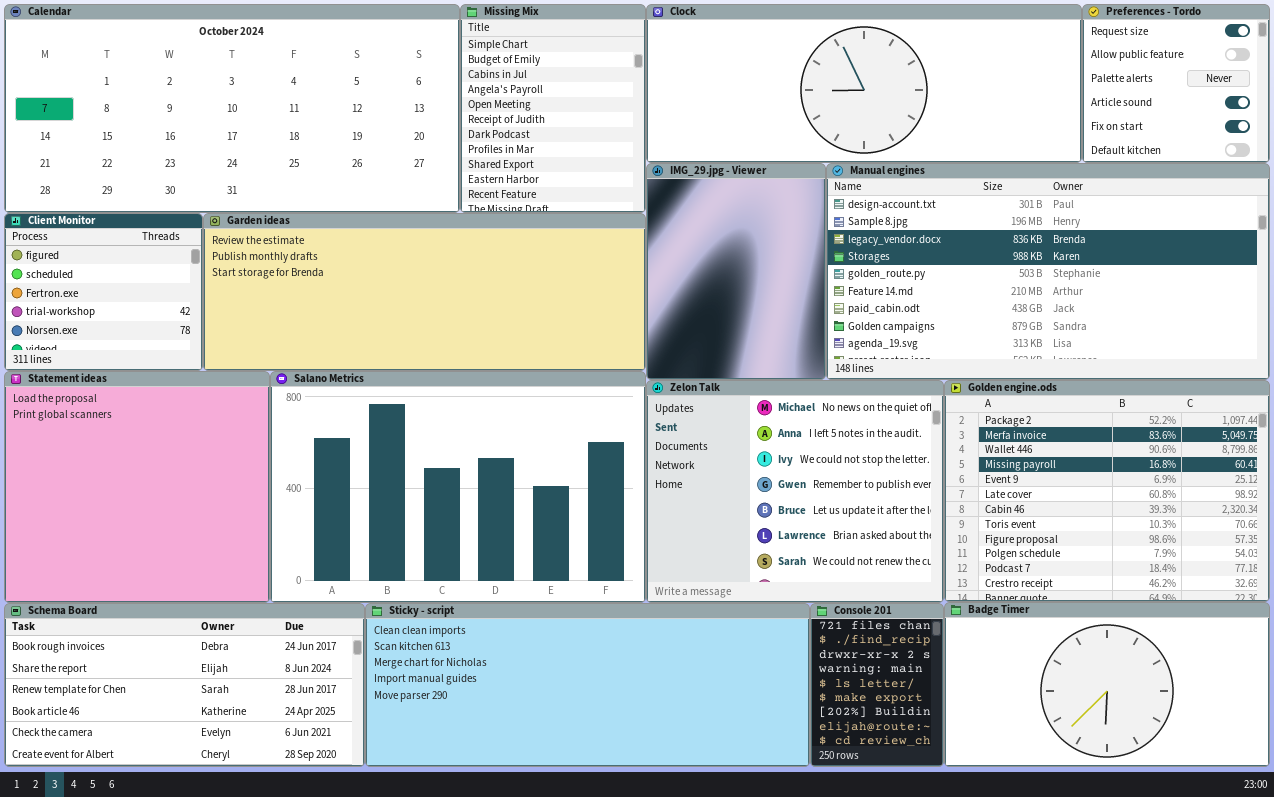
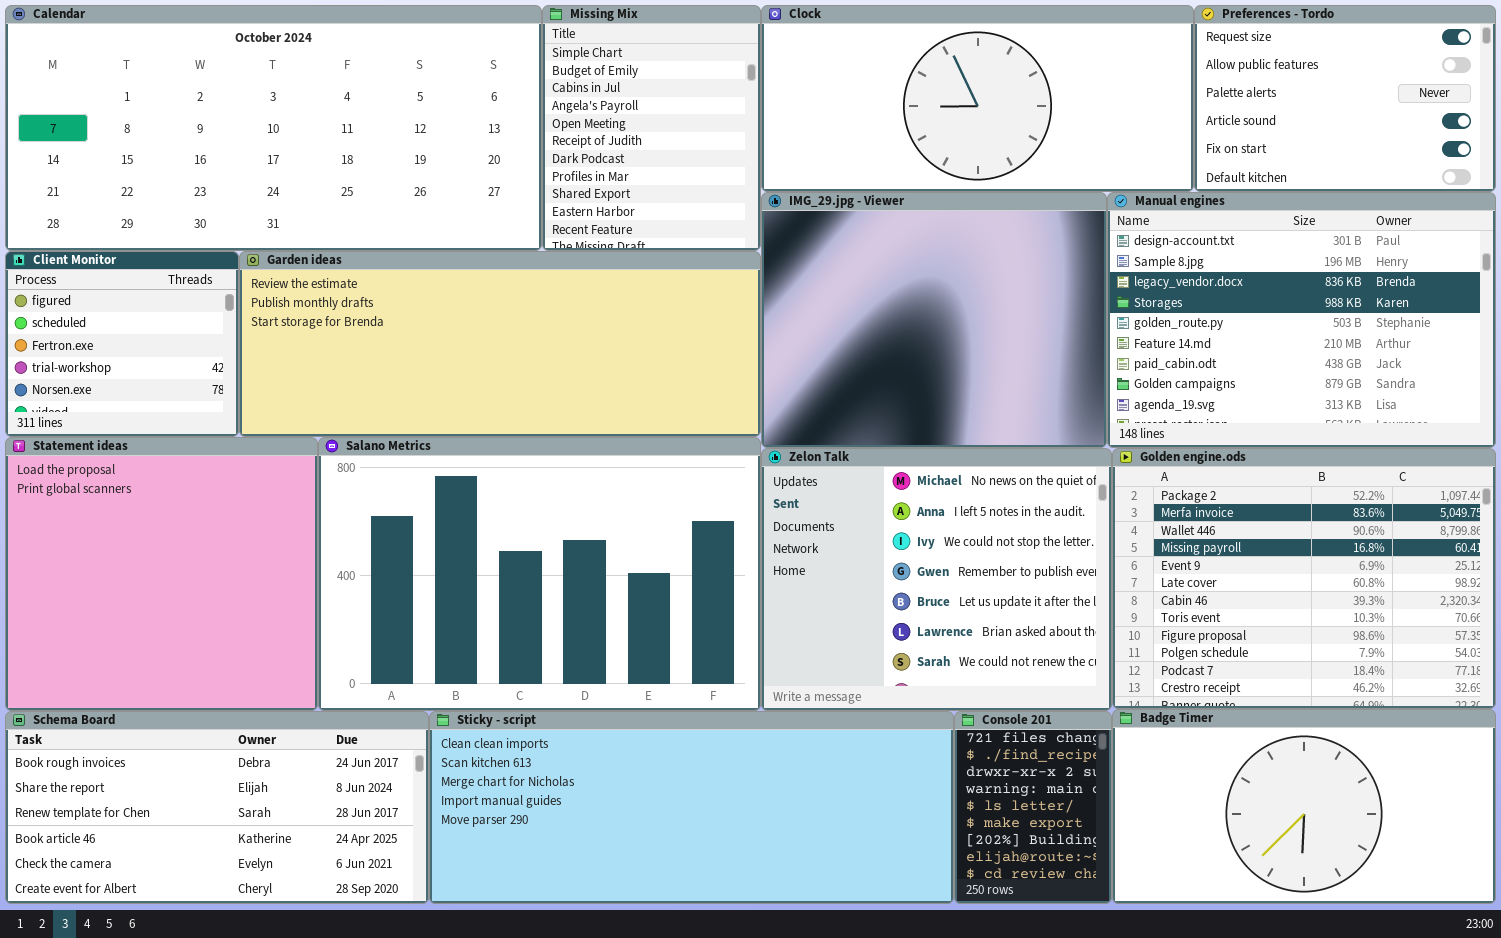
Clock: [646,4,1082,163] -> [761,5,1194,192], resized
Preferences - Tordo: [1082,4,1270,163] -> [1194,5,1496,192], resized
IMG_29.jpg - Viewer: [646,163,826,380] -> [761,192,1107,448], resized
Manual engines: [826,163,1270,380] -> [1107,192,1496,448], resized

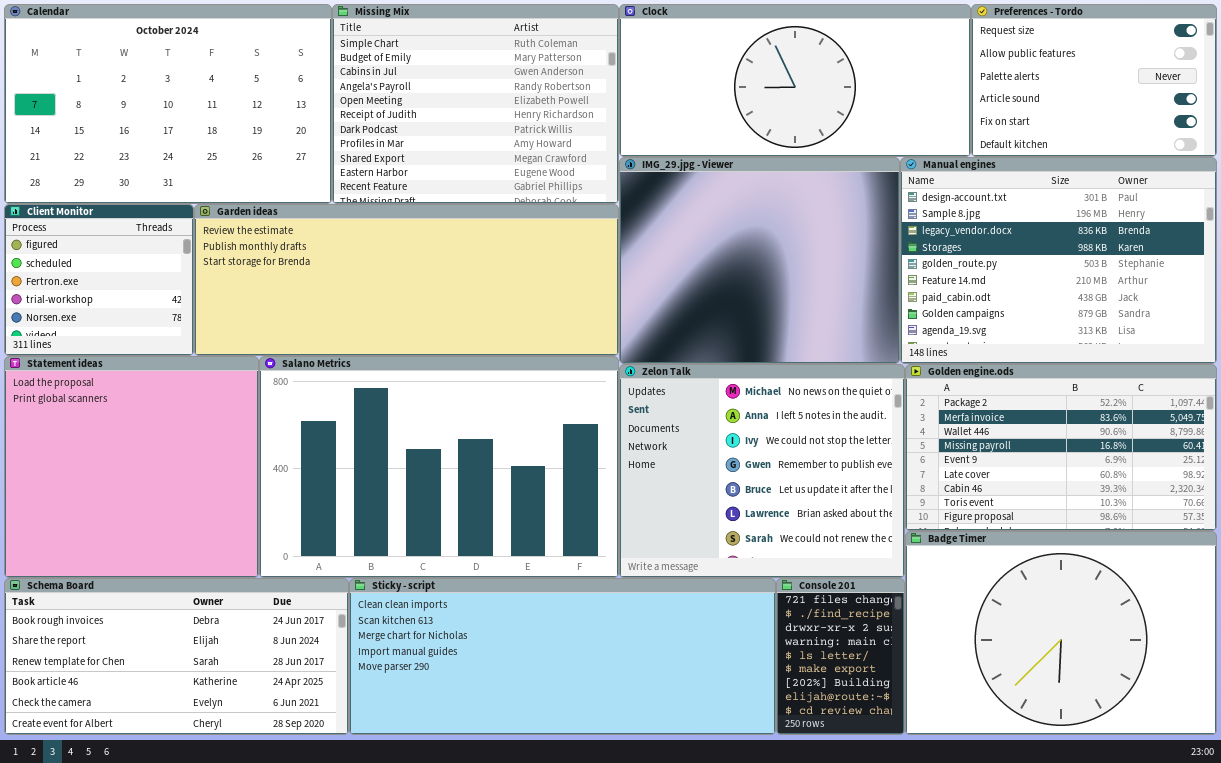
Calendar: [5,5,542,251] -> [4,4,332,204], resized
Missing Mix: [542,5,761,251] -> [332,4,619,204], resized
Golden engine.ods: [1112,448,1496,709] -> [905,364,1217,531], resized
Badge Timer: [1112,709,1496,904] -> [905,531,1217,735], resized

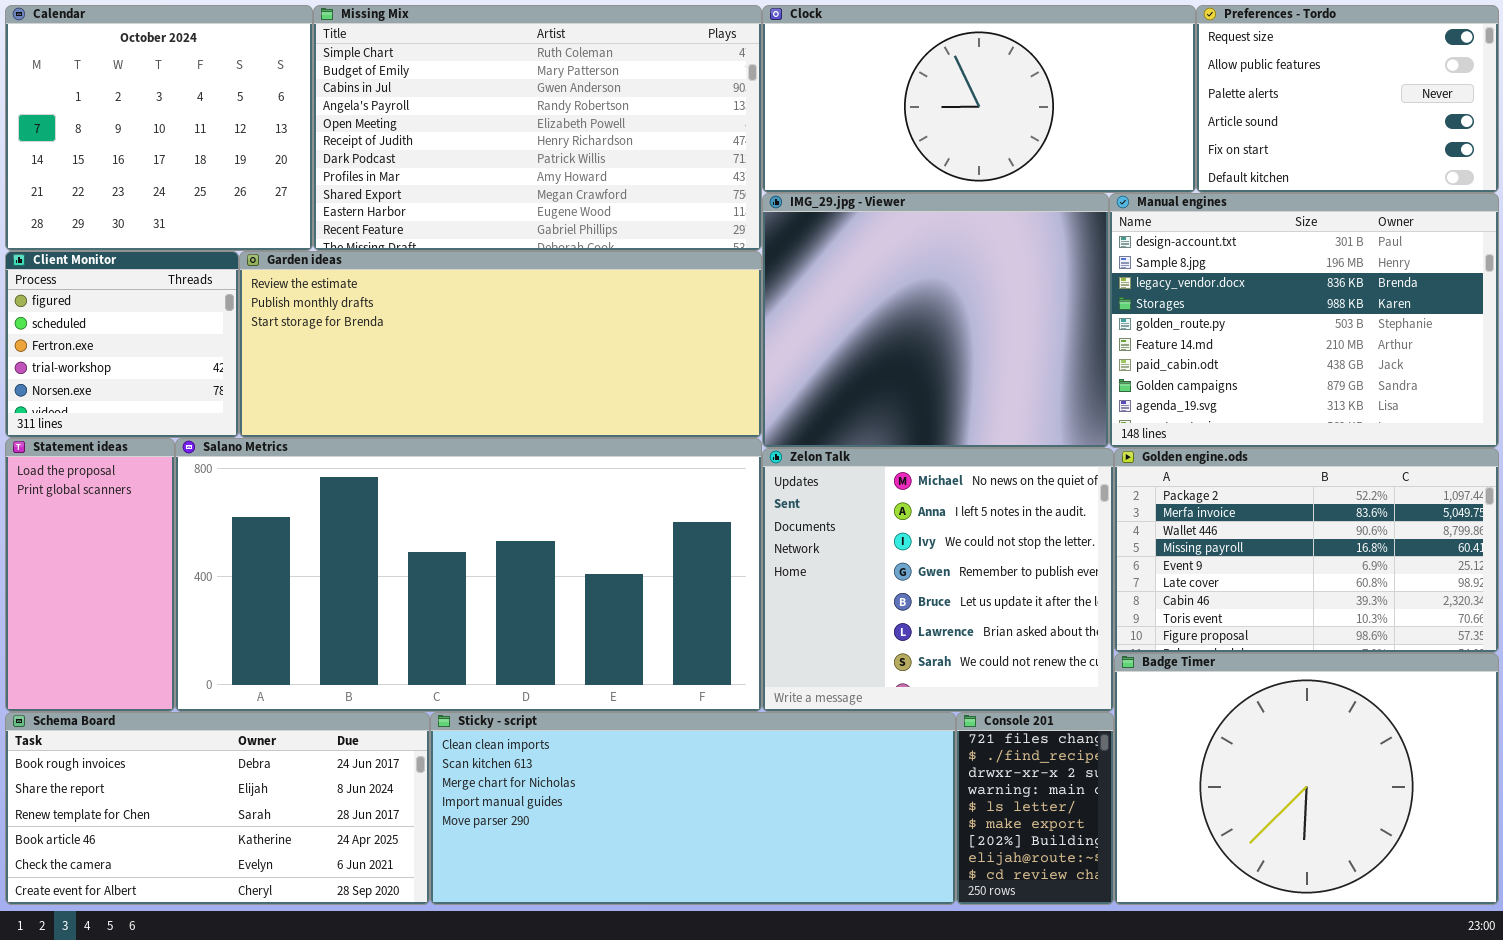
Calendar: [4,4,332,204] -> [5,5,313,251], resized
Missing Mix: [332,4,619,204] -> [313,5,762,251], resized
Statement ideas: [4,356,259,578] -> [5,438,175,712], resized
Salano Metrics: [259,356,619,578] -> [175,438,762,712], resized

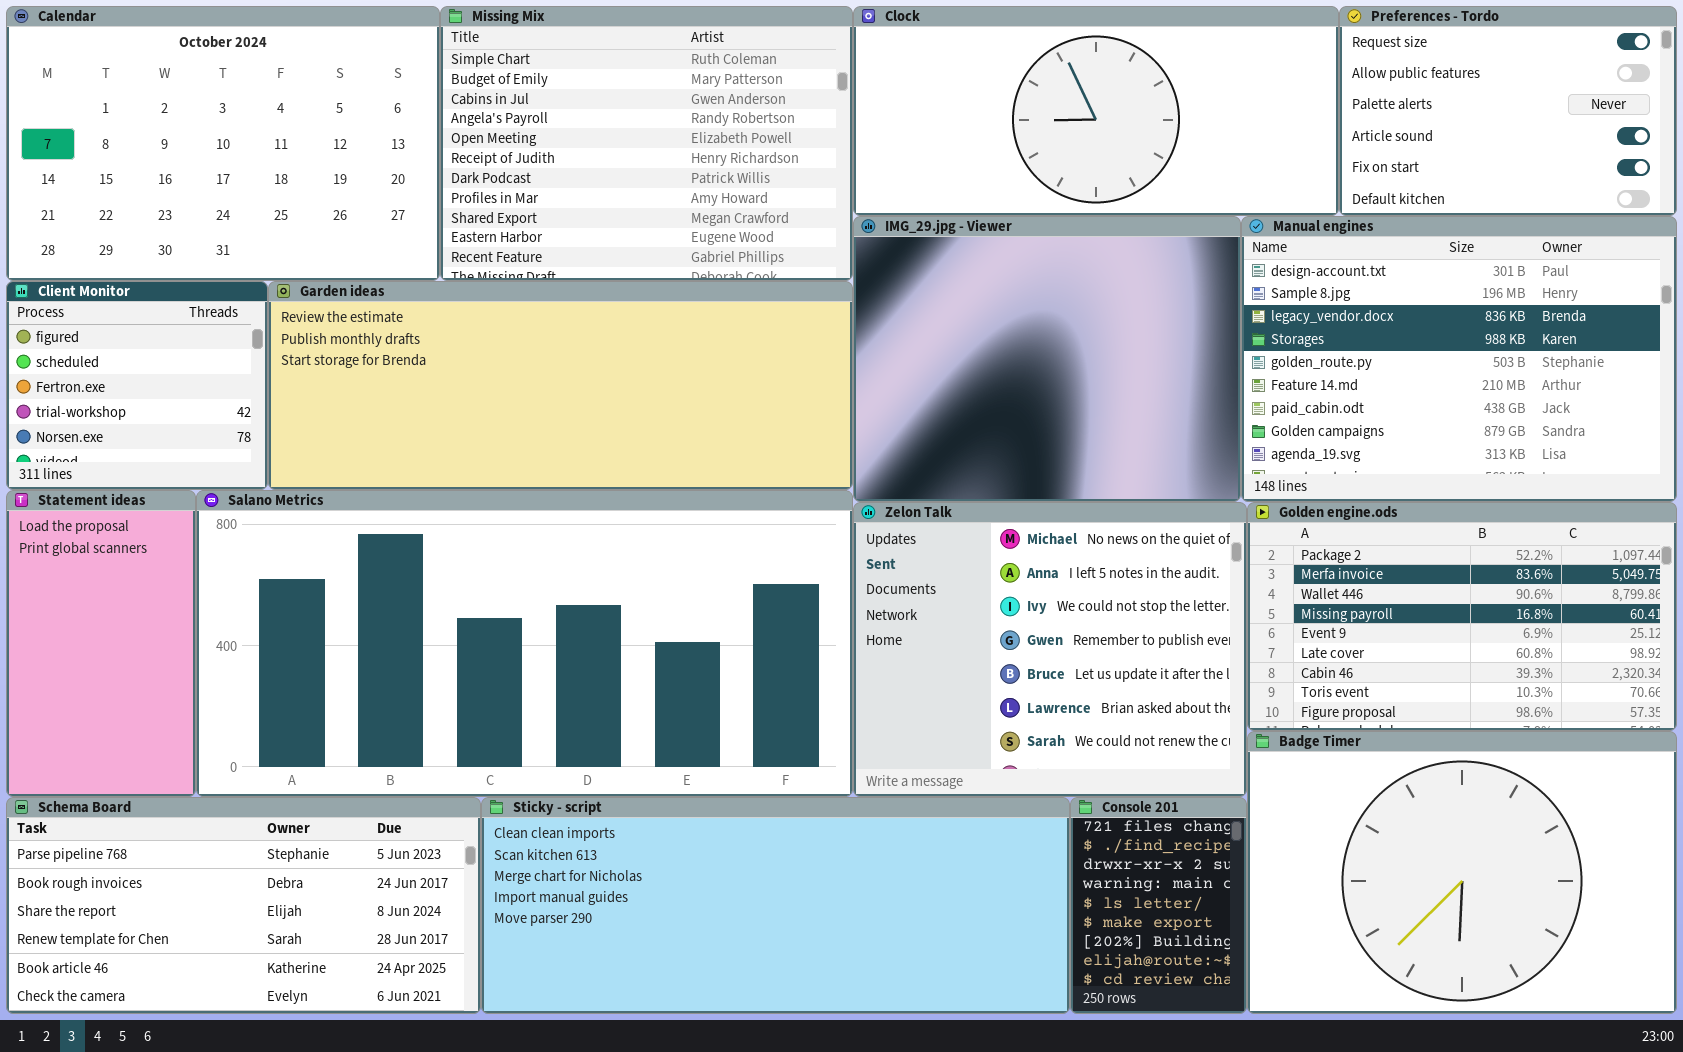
Calendar: [5,5,313,251] -> [6,6,440,281], resized
Missing Mix: [313,5,762,251] -> [440,6,853,281], resized
Schema Board: [5,712,430,905] -> [6,797,481,1014], scrolled up 1 row

